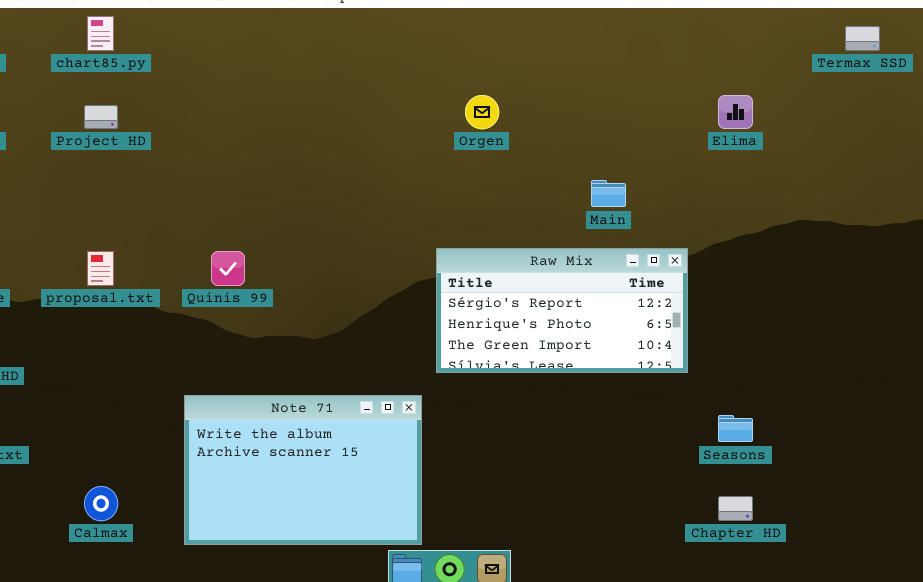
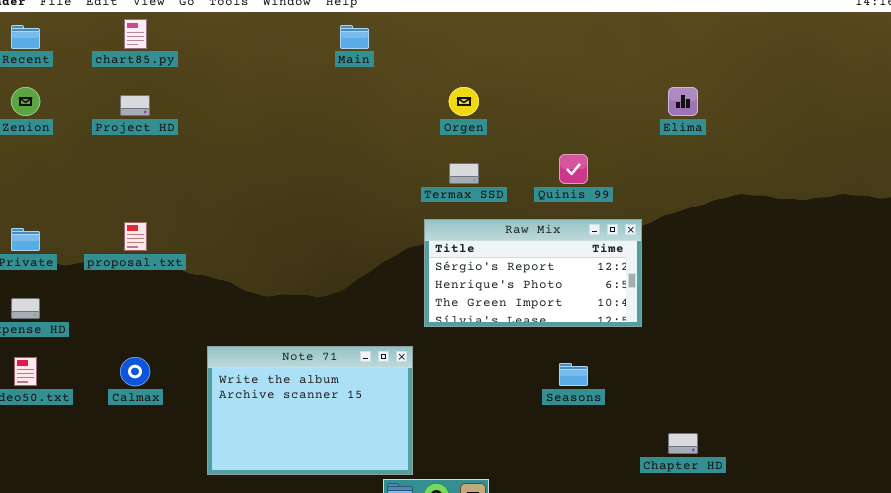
Termax SSD: [845,26,880,51] -> [449,163,479,184], moved
Main: [591,180,626,207] -> [340,25,369,49], moved
Quinis 99: [211,251,245,286] -> [559,154,588,184], moved
Seasons: [718,415,753,442] -> [559,363,588,386], moved
Calmax: [84,486,118,521] -> [120,357,150,386], moved

